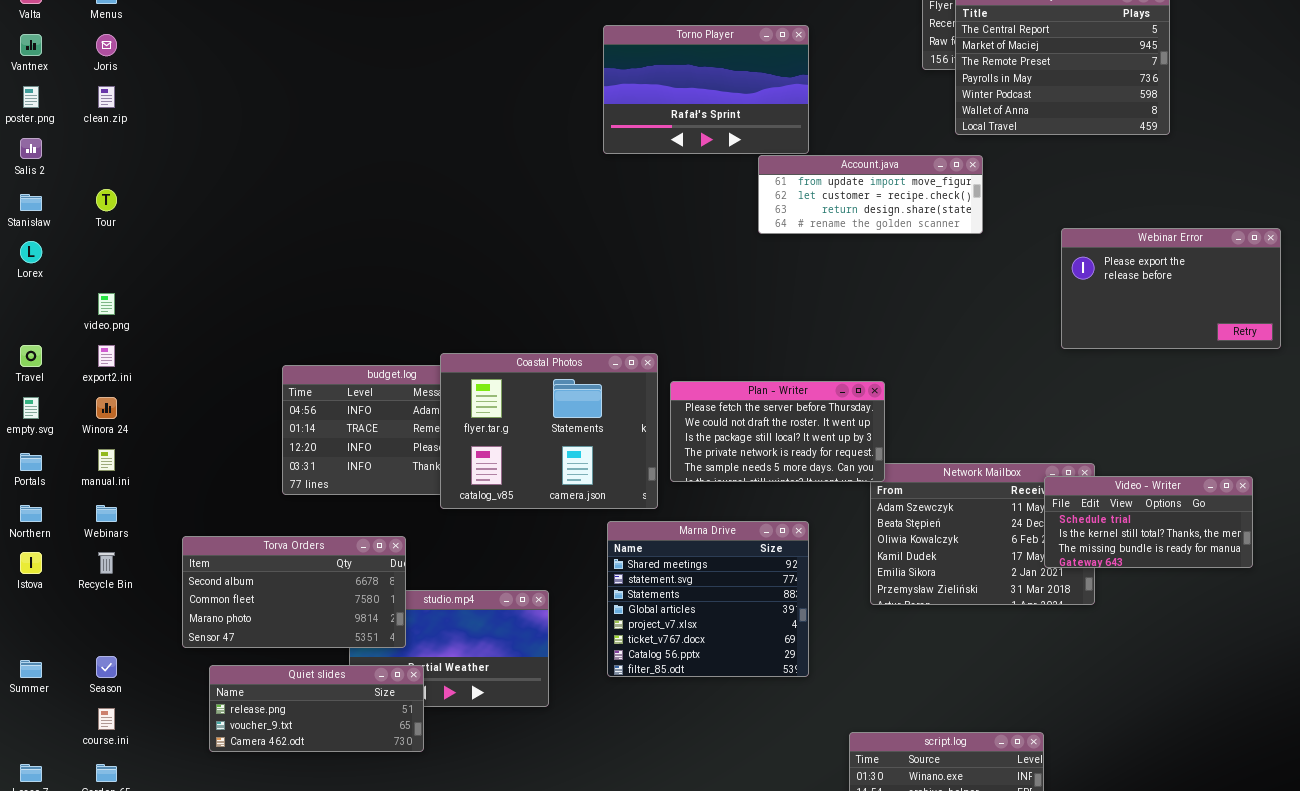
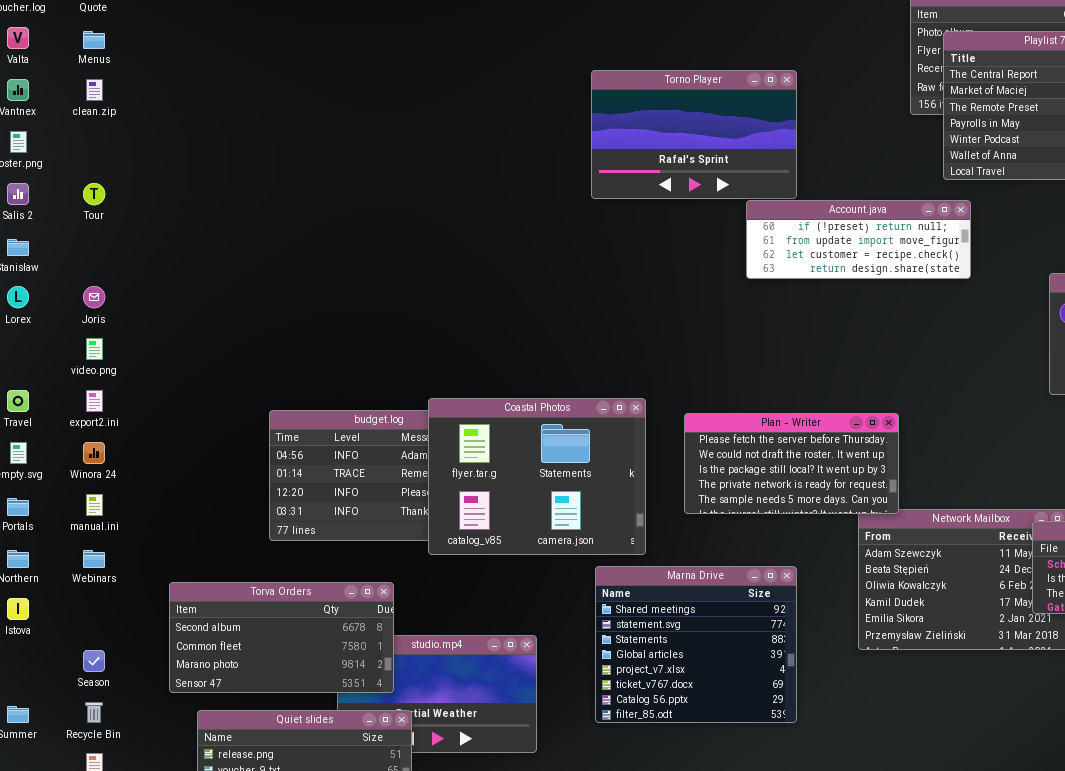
Joris: [96,34,117,56] -> [83,286,105,308], moved
clean.zip: [98,86,115,108] -> [86,79,103,101], moved
Account.java: [758,155,983,234] -> [746,200,971,279], scrolled up 1 row
Tour: [96,189,117,211] -> [83,183,105,205], moved
Plan - Writer: [670,381,885,482] -> [684,413,899,514], moved
Recycle Bin: [98,552,115,574] -> [85,702,103,723], moved
Season: [96,656,117,678] -> [83,650,105,672], moved

